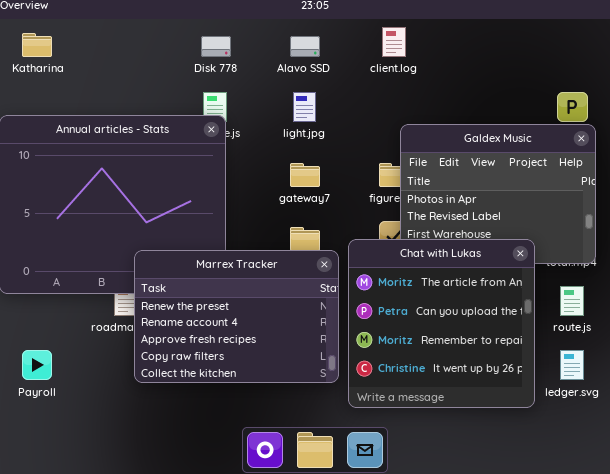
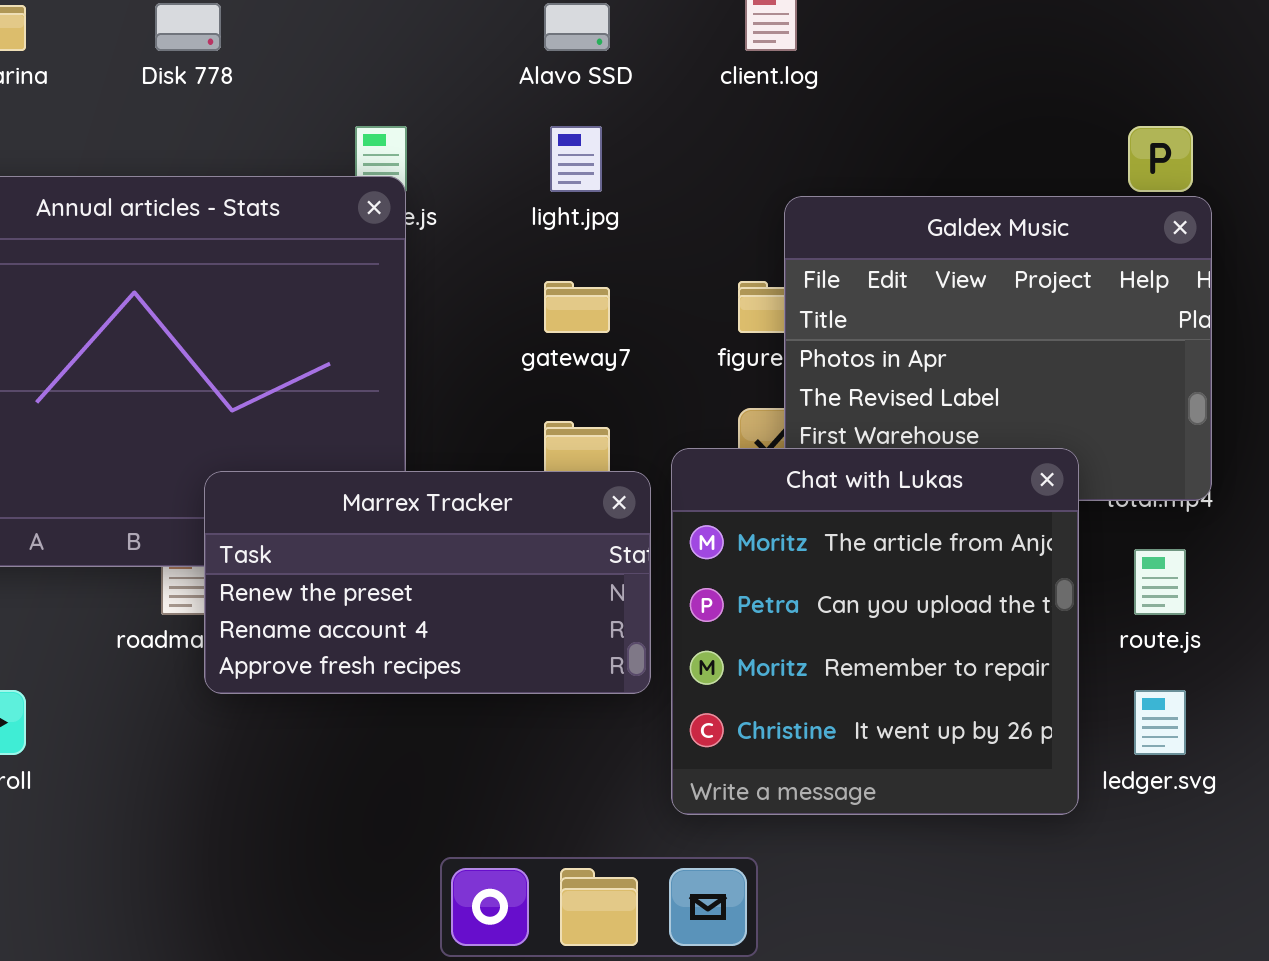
Disk 778: [201,36,231,57] -> [155,3,221,51], moved
Marrex Tracker: [134,250,339,383] -> [204,471,651,694], resized

